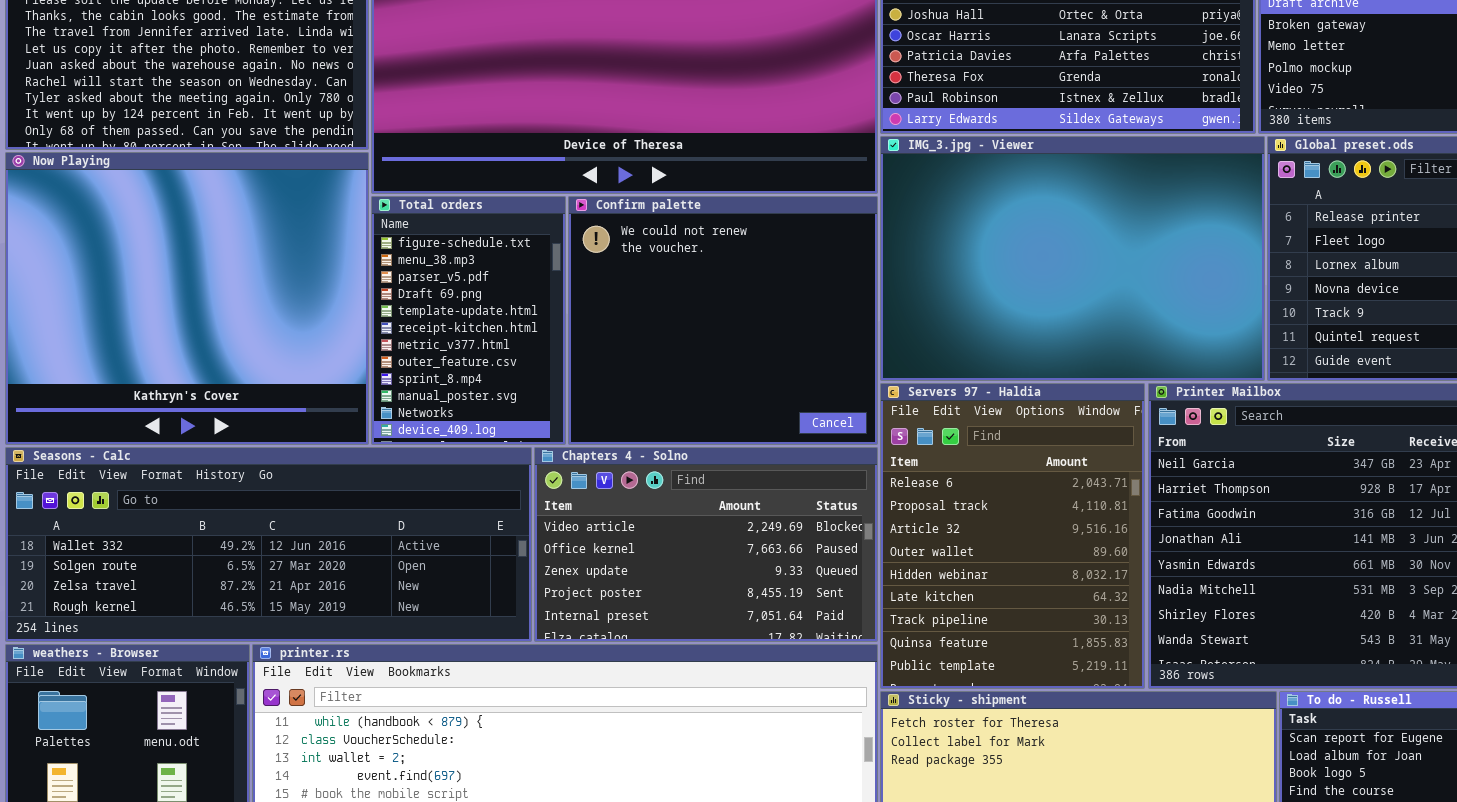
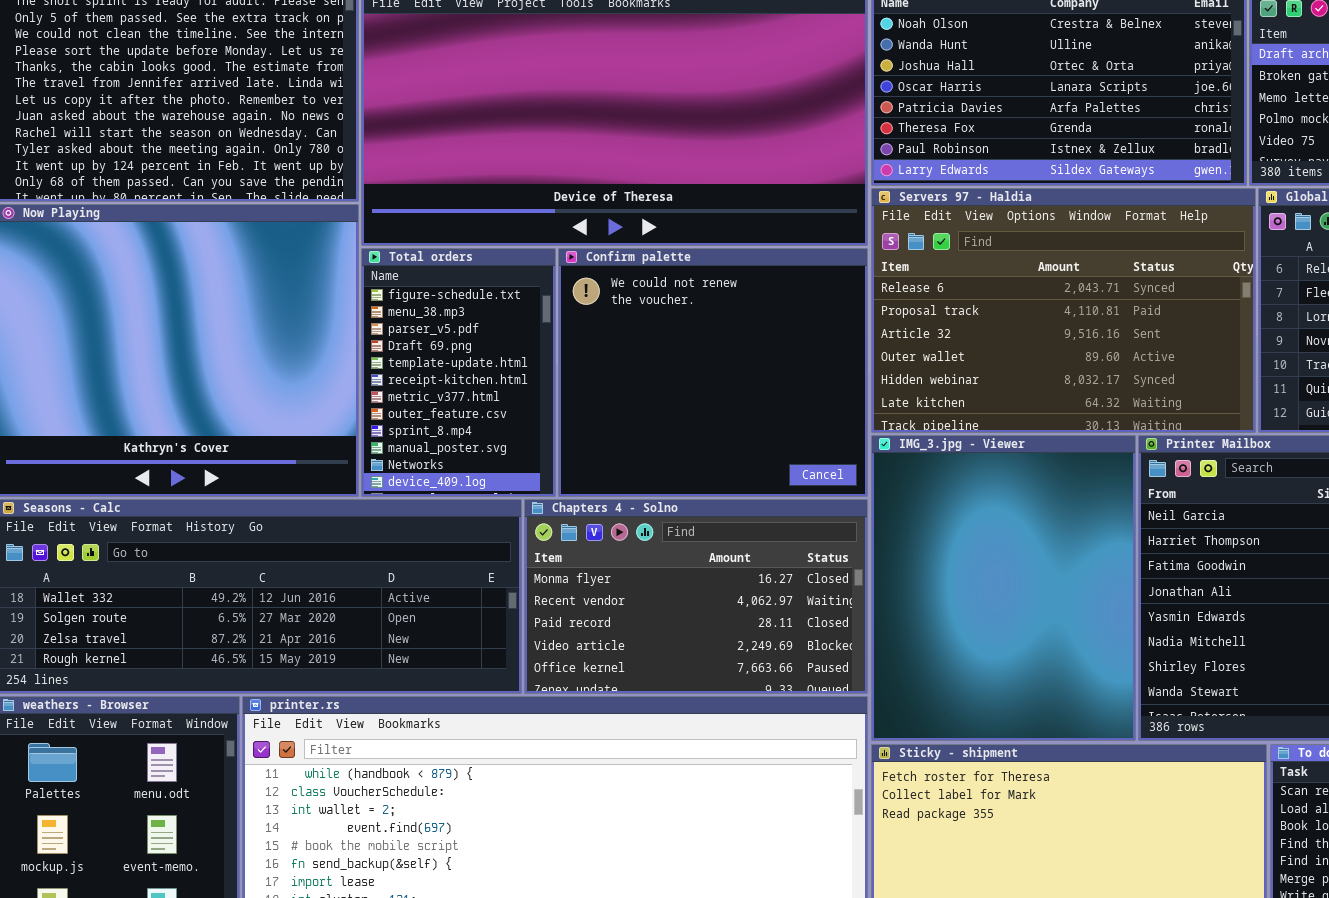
IMG_3.jpg - Viewer: [880,136,1265,381] -> [871,435,1136,741], moved, resized
Servers 97 - Haldia: [880,383,1145,689] -> [871,188,1256,433], moved, resized
Chapters 4 - Solno: [534,447,878,642] -> [524,499,868,694], scrolled up 3 rows

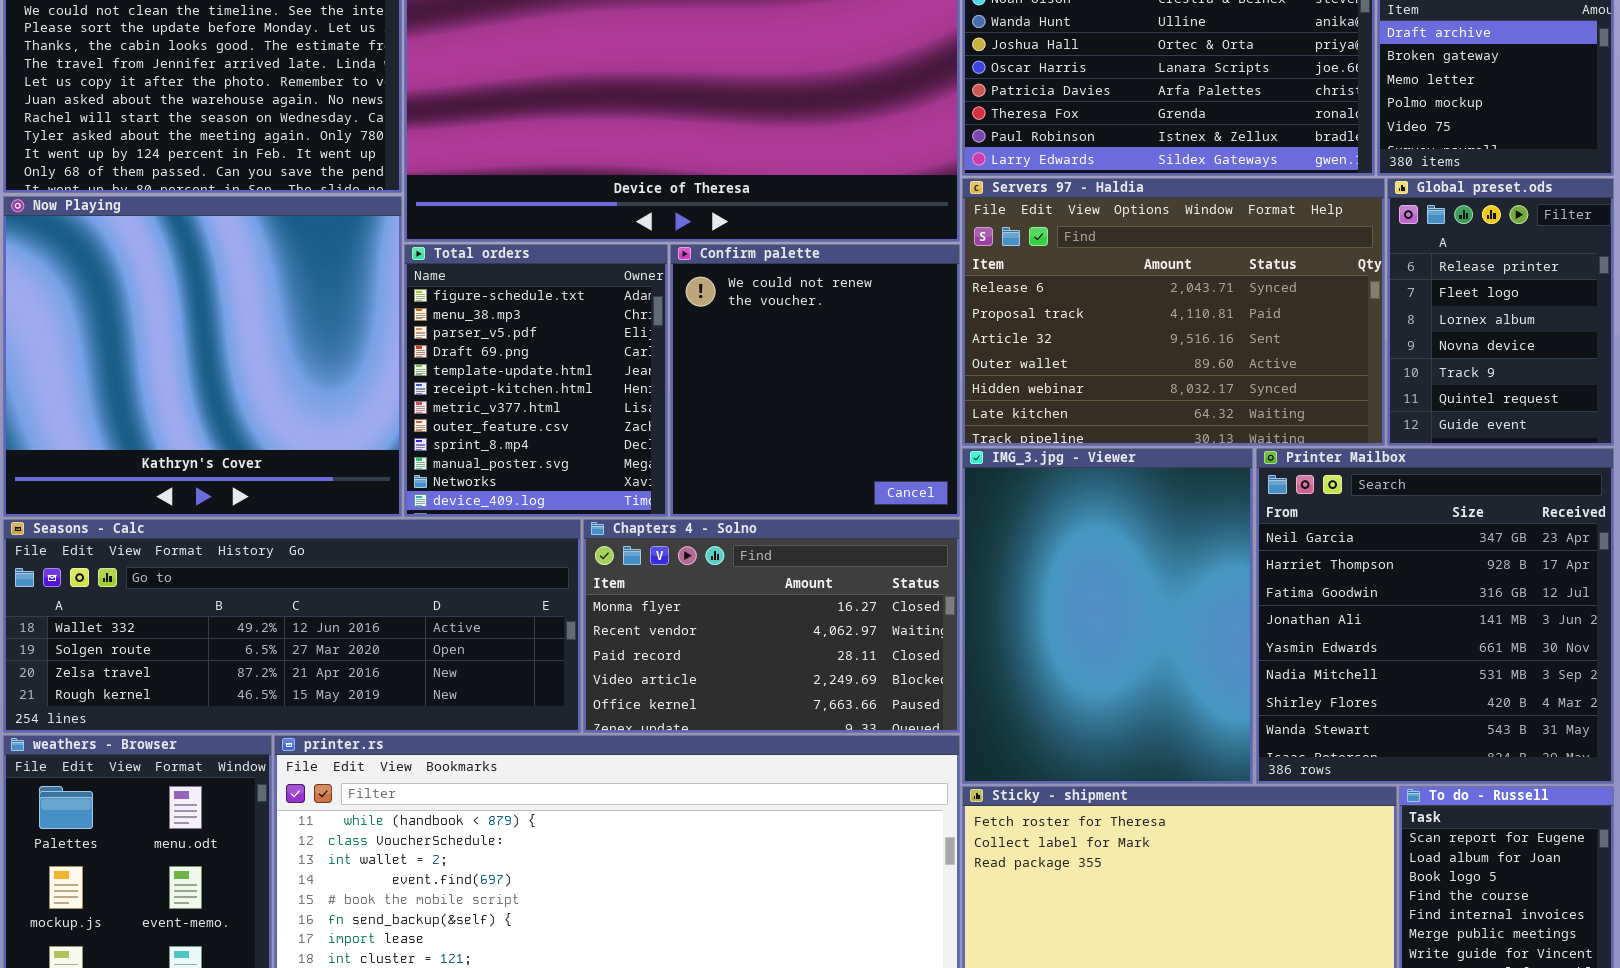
Total orders: [361,248,556,497] -> [404,244,668,517], resized
Confirm palette: [558,248,868,497] -> [670,244,960,517], resized

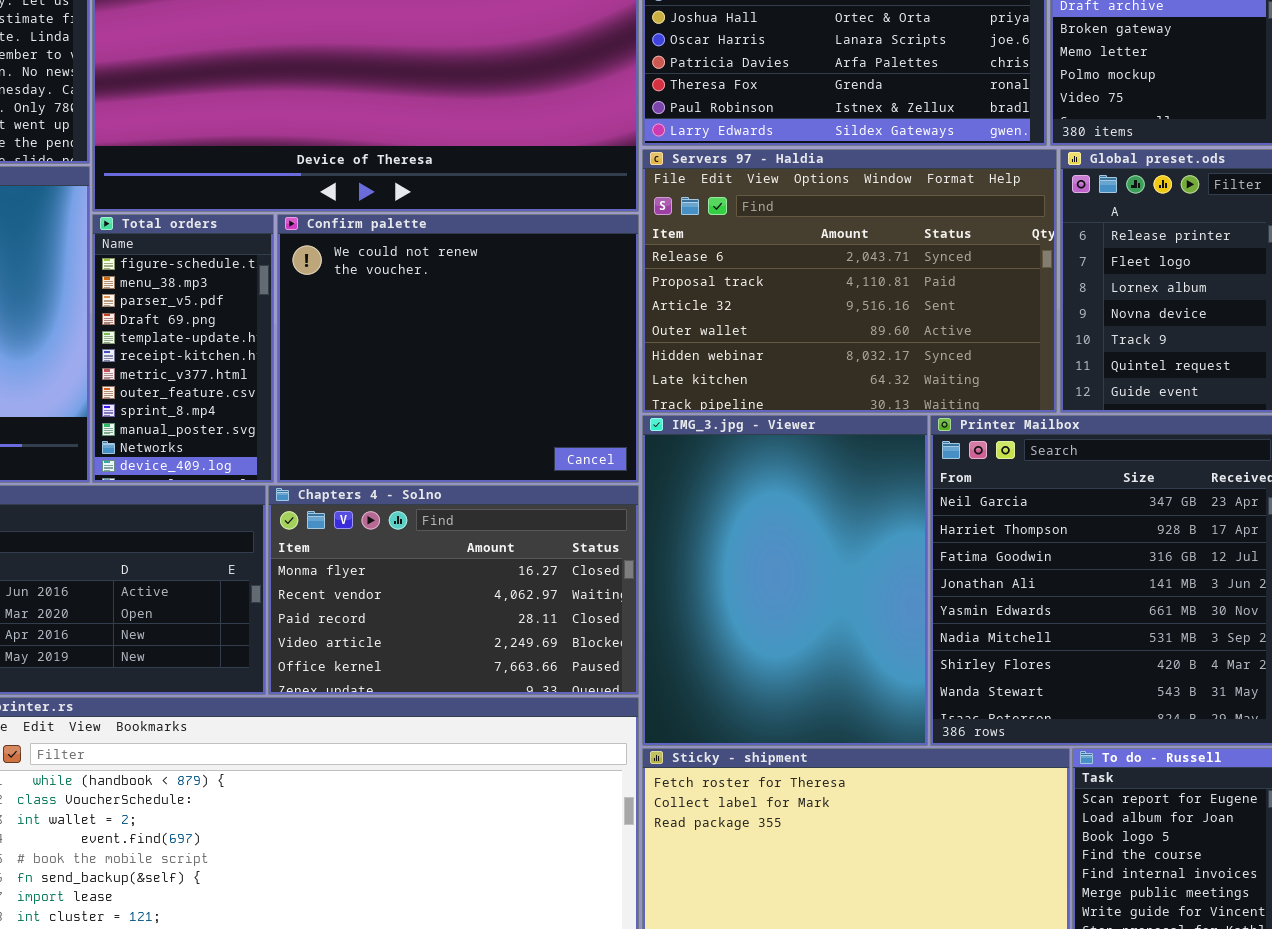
Total orders: [404,244,668,517] -> [92,214,274,483], resized
Confirm palette: [670,244,960,517] -> [277,214,639,483], resized

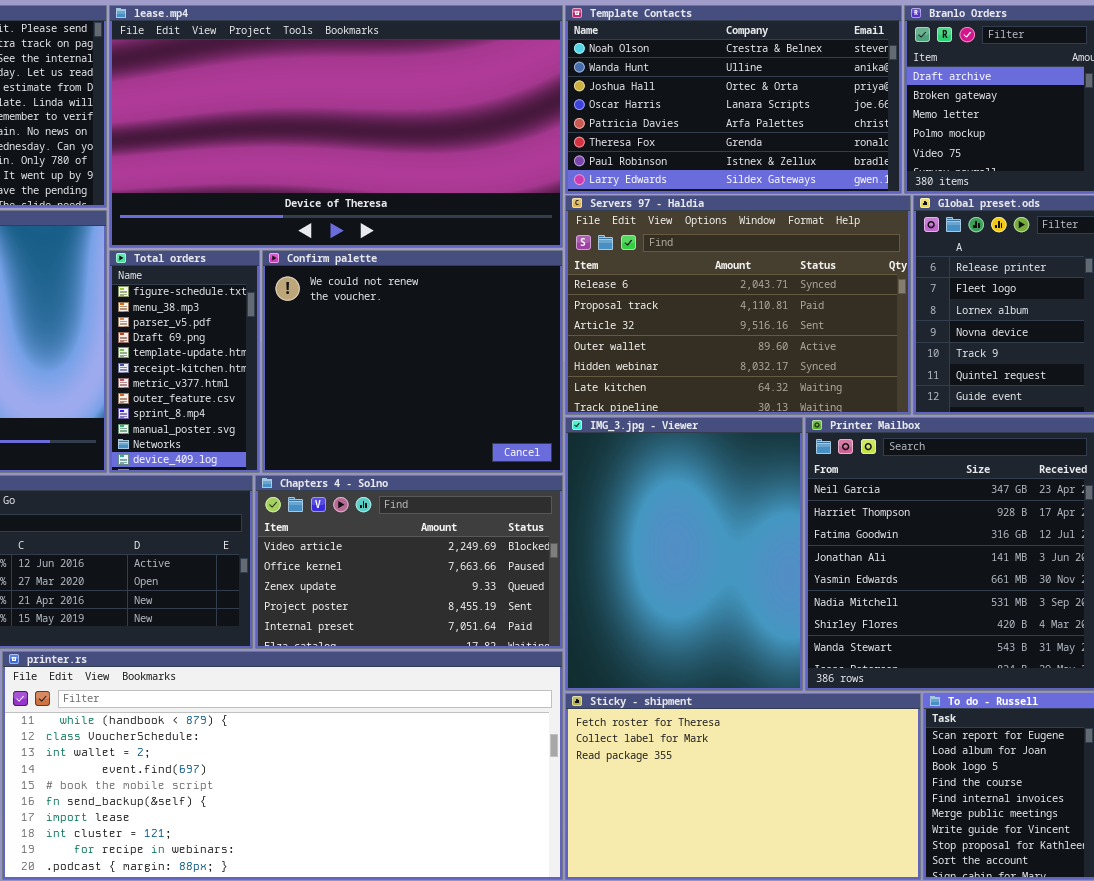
Chapters 4 - Solno: [268,485,639,695] -> [255,475,563,649], scrolled down 3 rows

